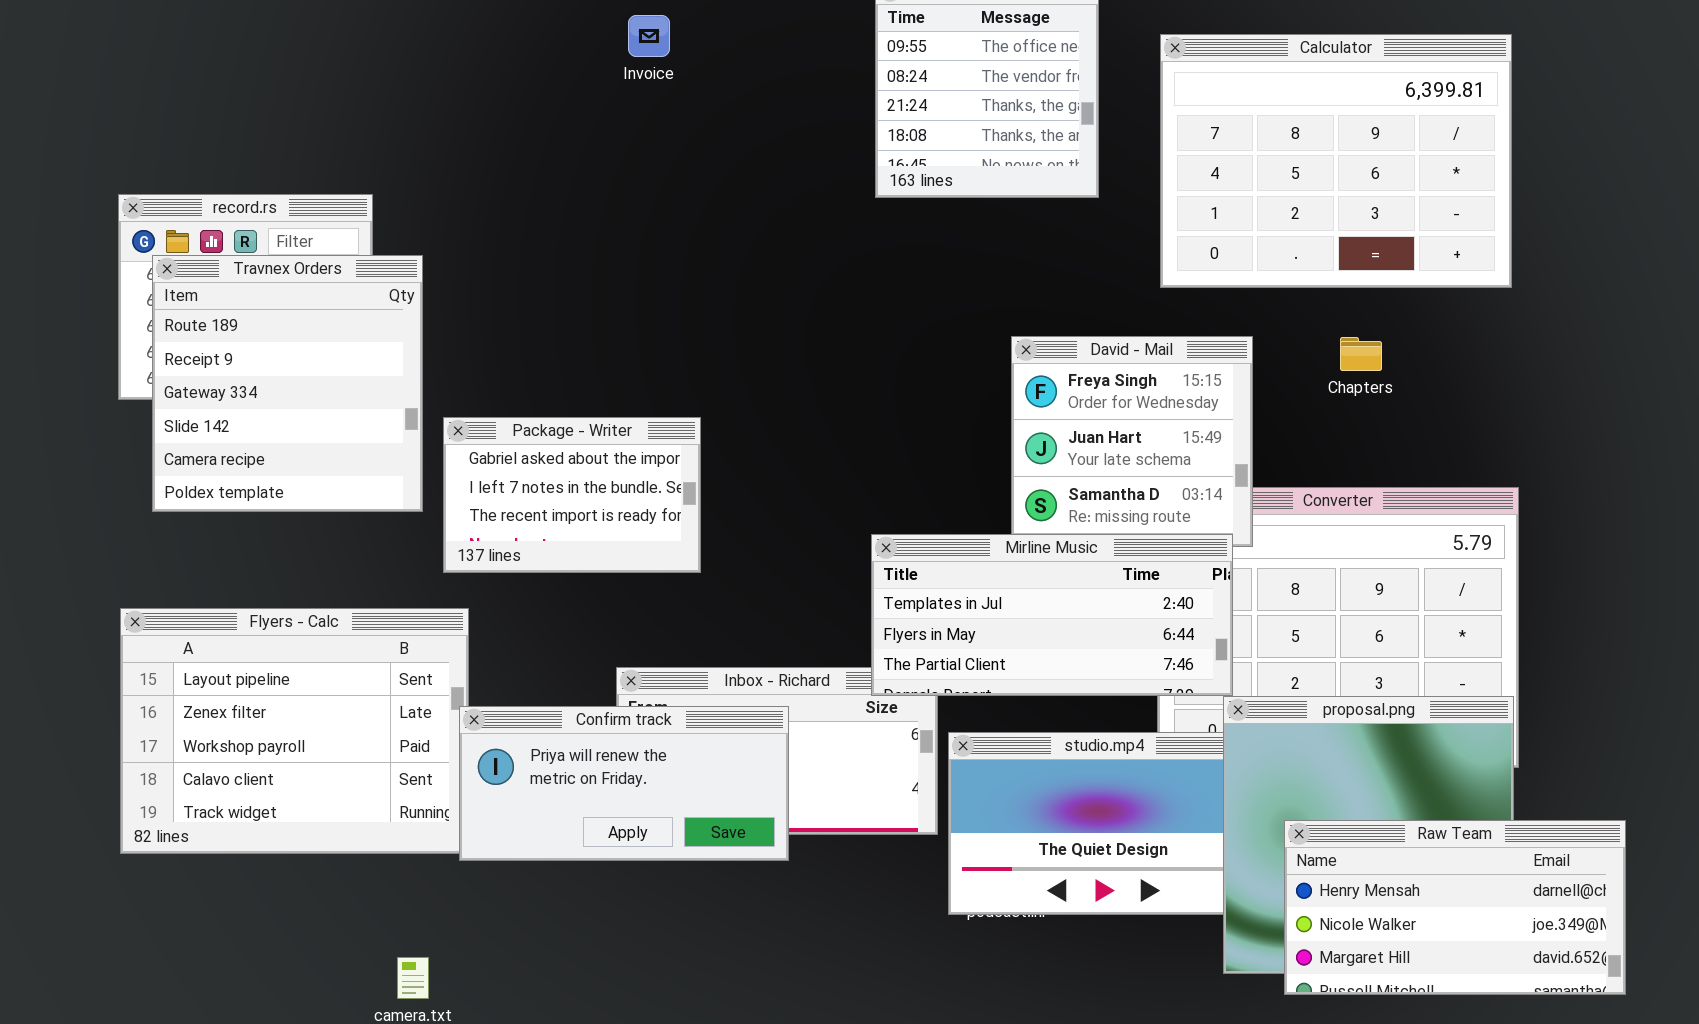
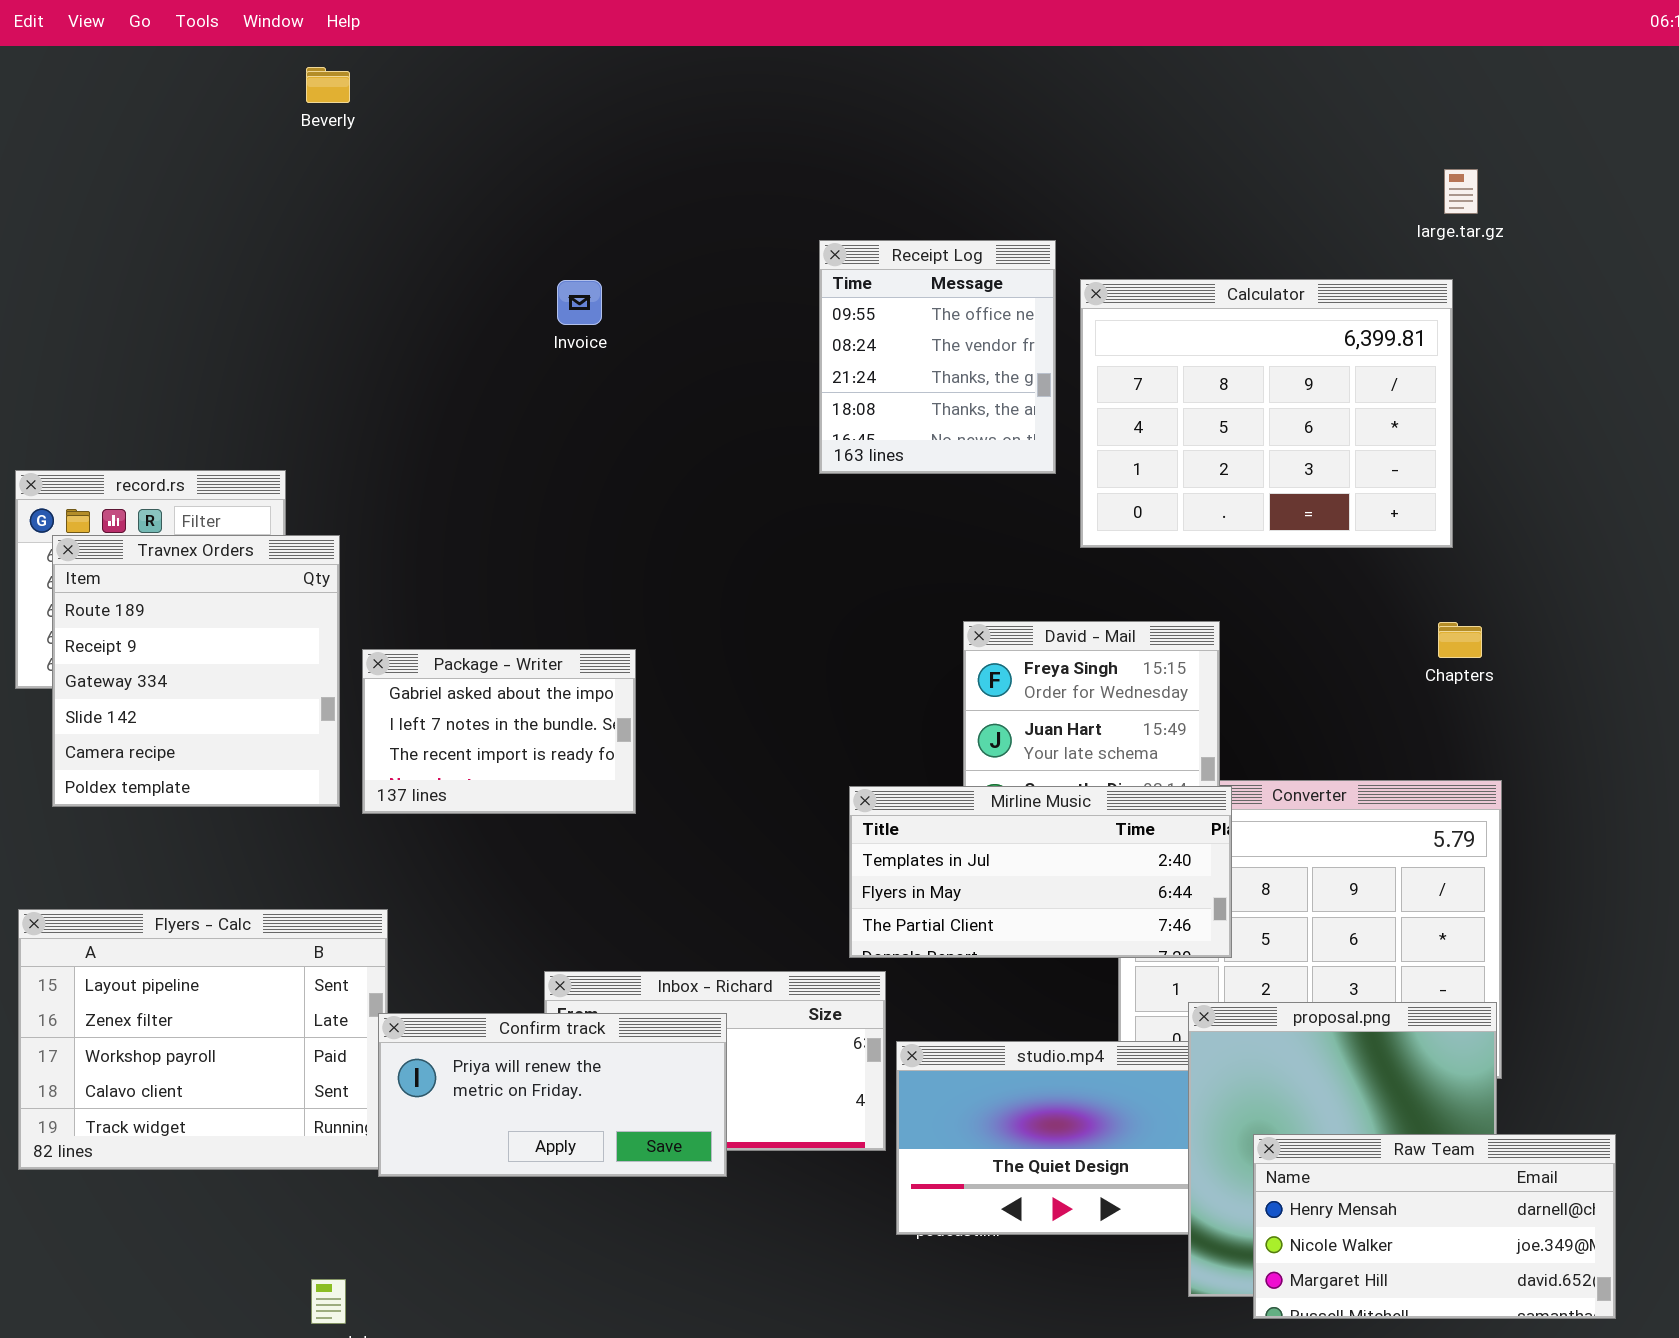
Calculator: [1160,34,1512,288] -> [1080,279,1453,548], moved
Chapters: [1340,337,1382,371] -> [1438,622,1482,658], moved
Package - Writer: [443,417,701,573] -> [362,649,636,814], moved
Mirline Music: [871,534,1233,696] -> [849,786,1232,958], moved

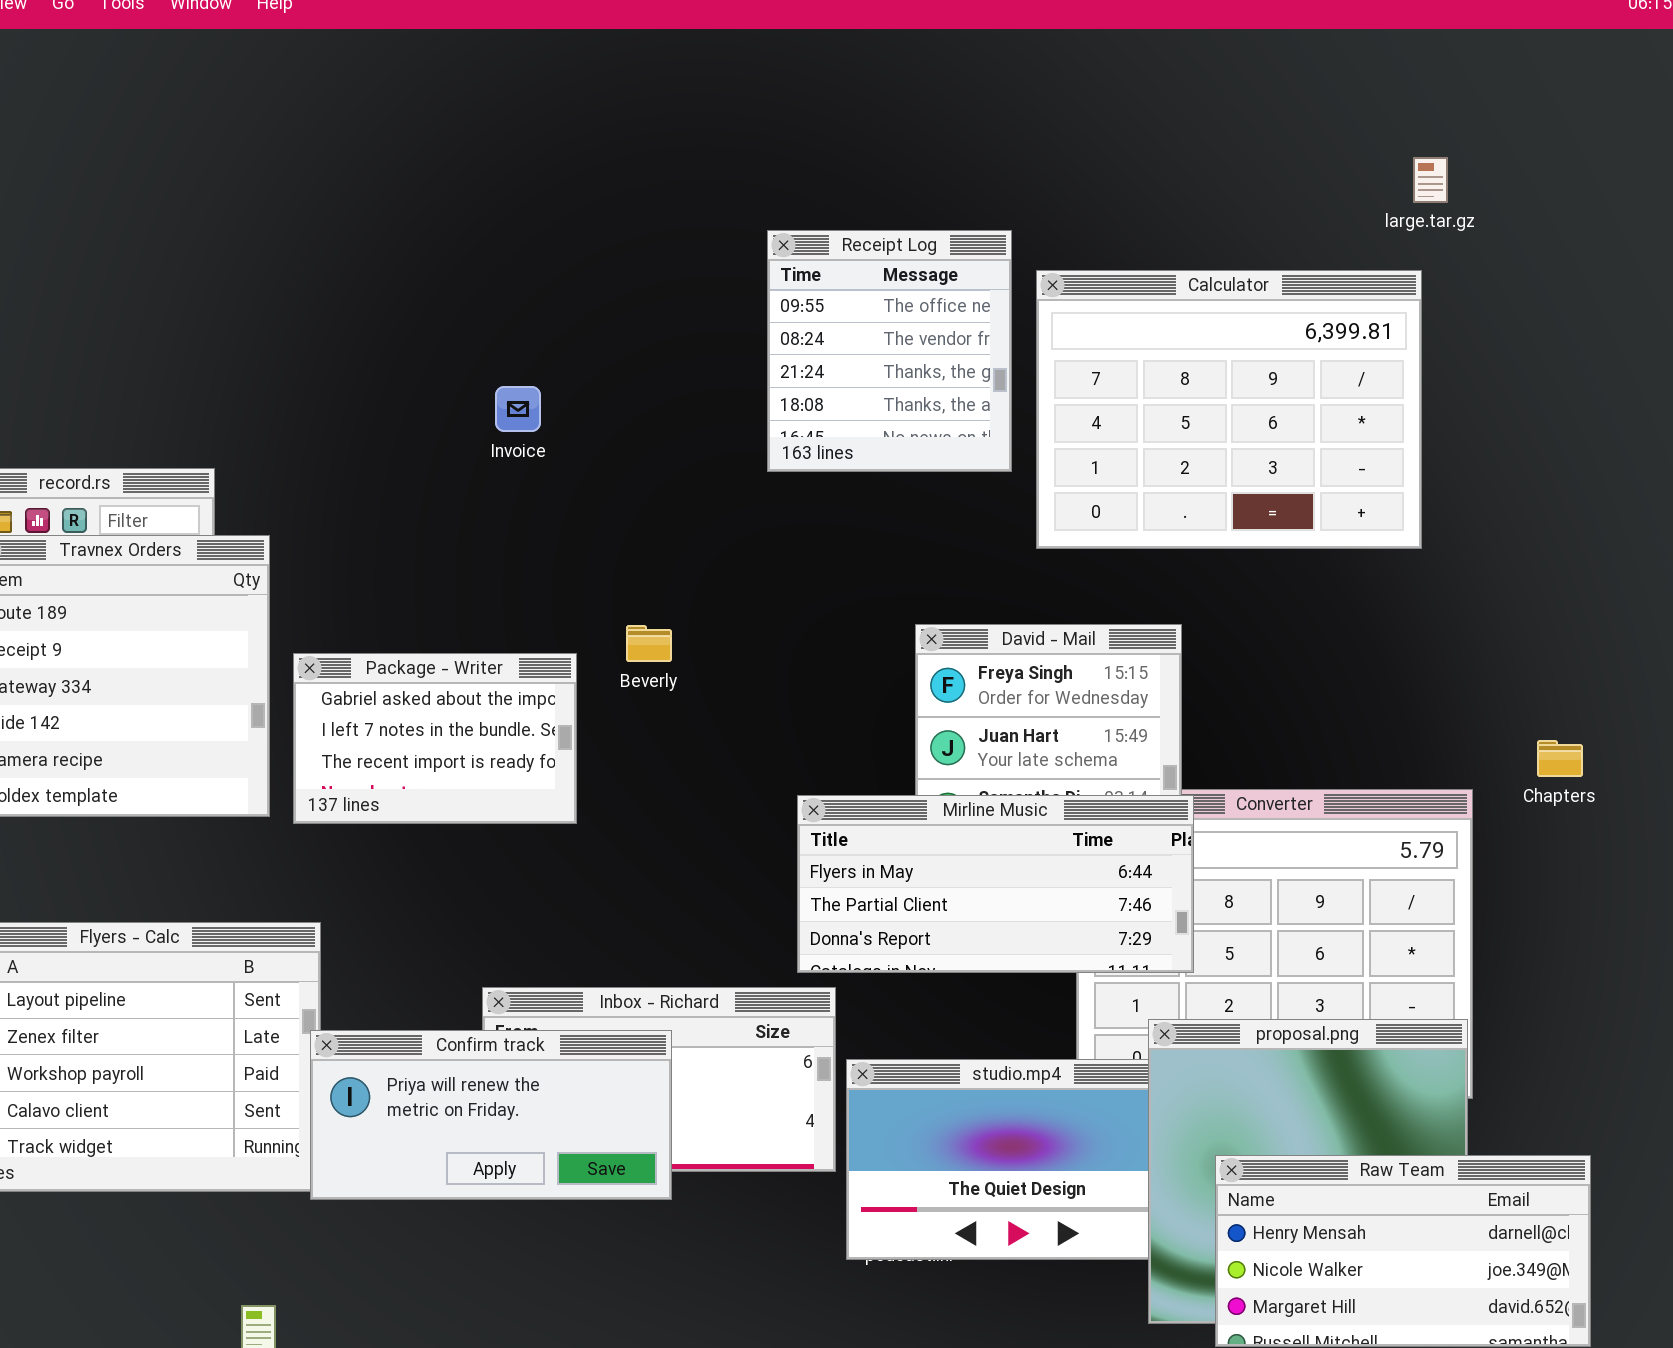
Beverly: [306,67,350,103] -> [626,625,672,662], moved
Invoice: [557,280,602,325] -> [495,386,541,432], moved
Chapters: [1438,622,1482,658] -> [1537,740,1583,777], moved
Mirline Music: [849,786,1232,958] -> [797,795,1194,973], scrolled down 1 row

